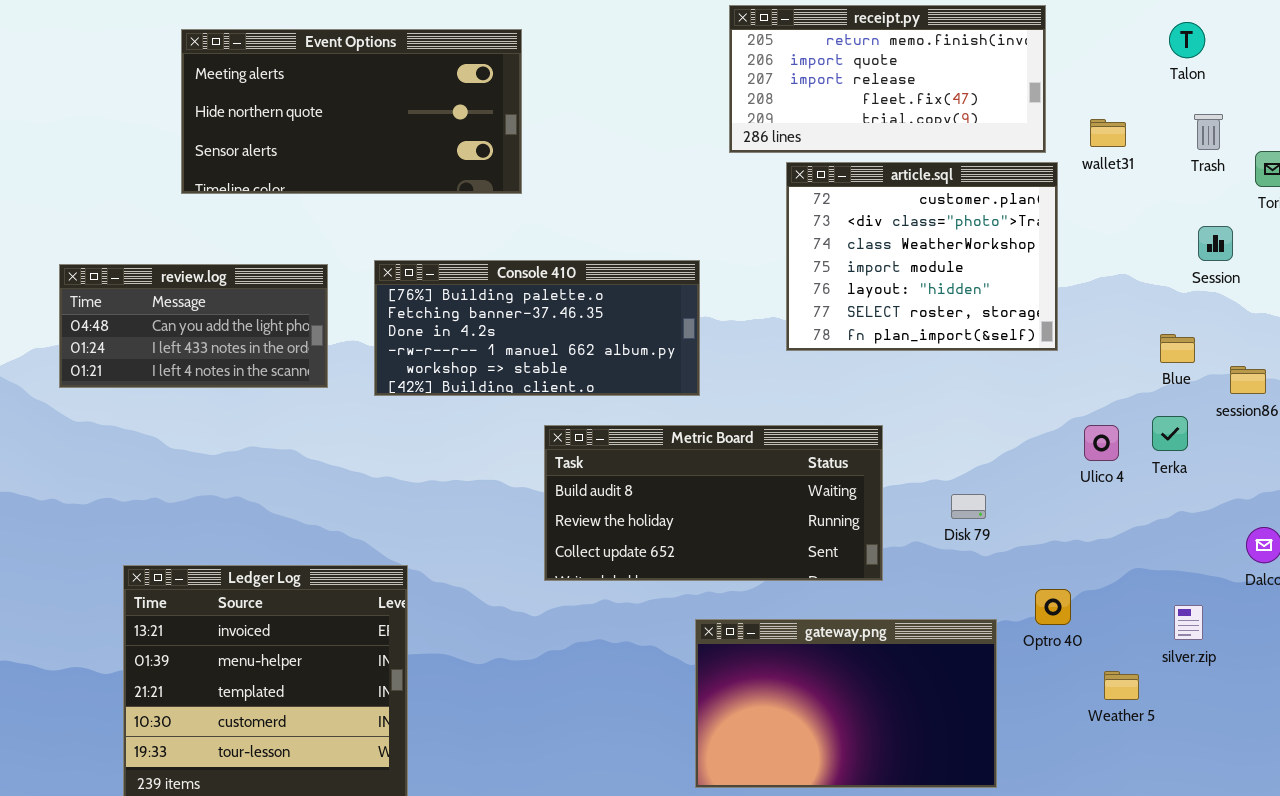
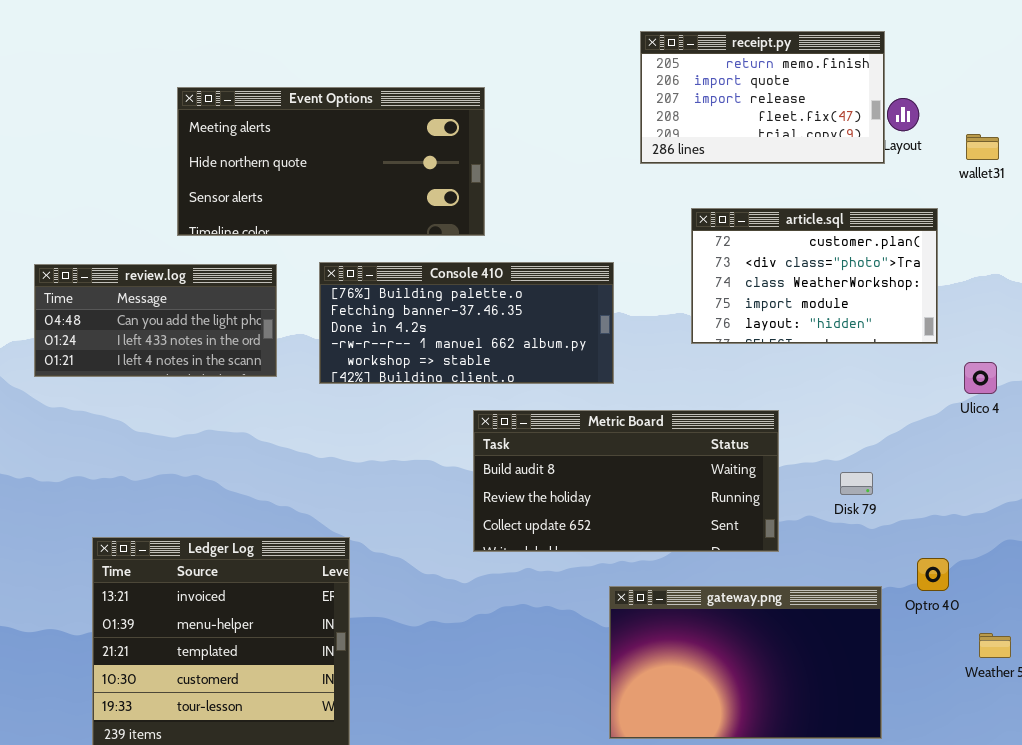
receipt.py: [729,5,1046,153] -> [640,31,885,164], resized
Event Options: [181,29,522,194] -> [177,87,485,236], moved
article.sql: [786,162,1058,351] -> [691,208,938,344], resized
Ulico 4: [1084,425,1119,461] -> [964,362,997,394], moved

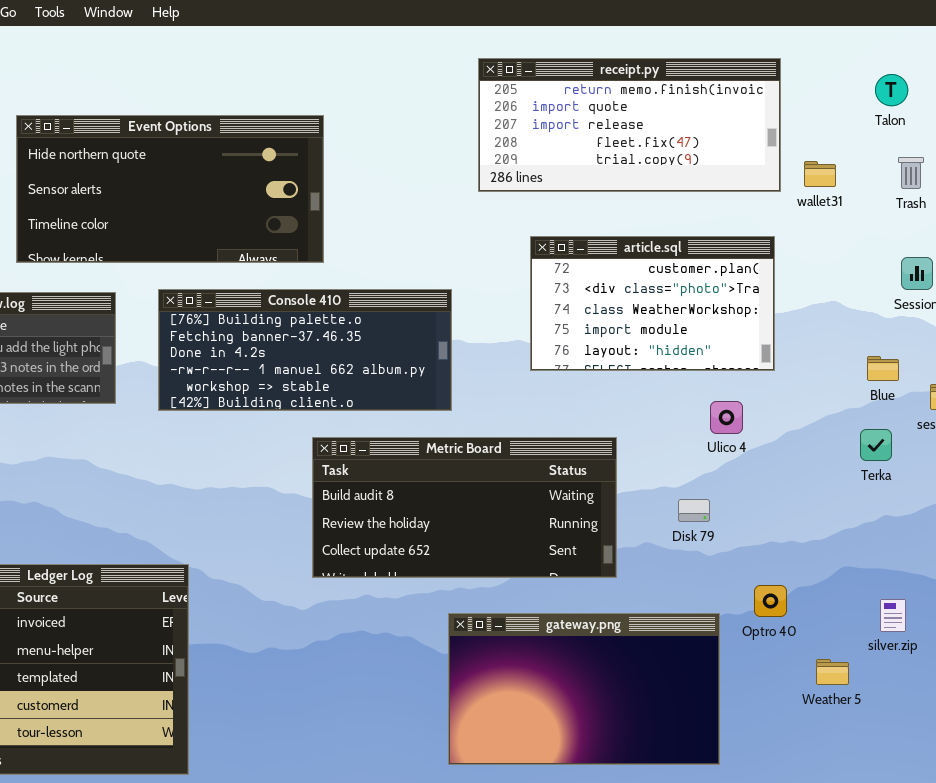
receipt.py: [640,31,885,164] -> [478,58,781,192], resized
Event Options: [177,87,485,236] -> [16,115,324,263], scrolled down 1 row
Ulico 4: [964,362,997,394] -> [710,401,743,434], moved

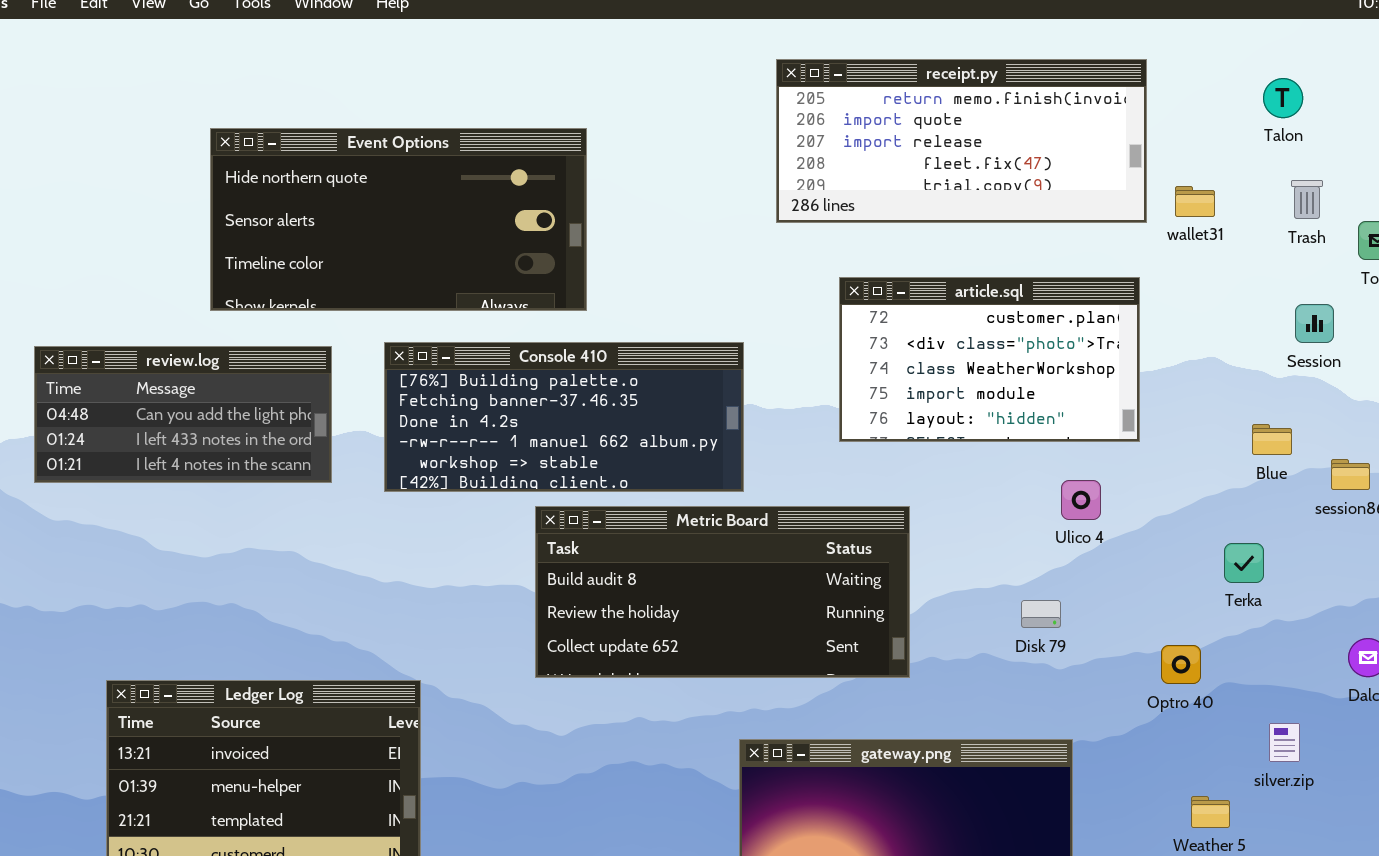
Terka: [860,429,892,461] -> [1224,543,1264,583], moved
Metric Board: [312,437,617,578] -> [535,506,910,678], moved
Optro 40: [754,585,787,617] -> [1161,645,1201,684], moved

